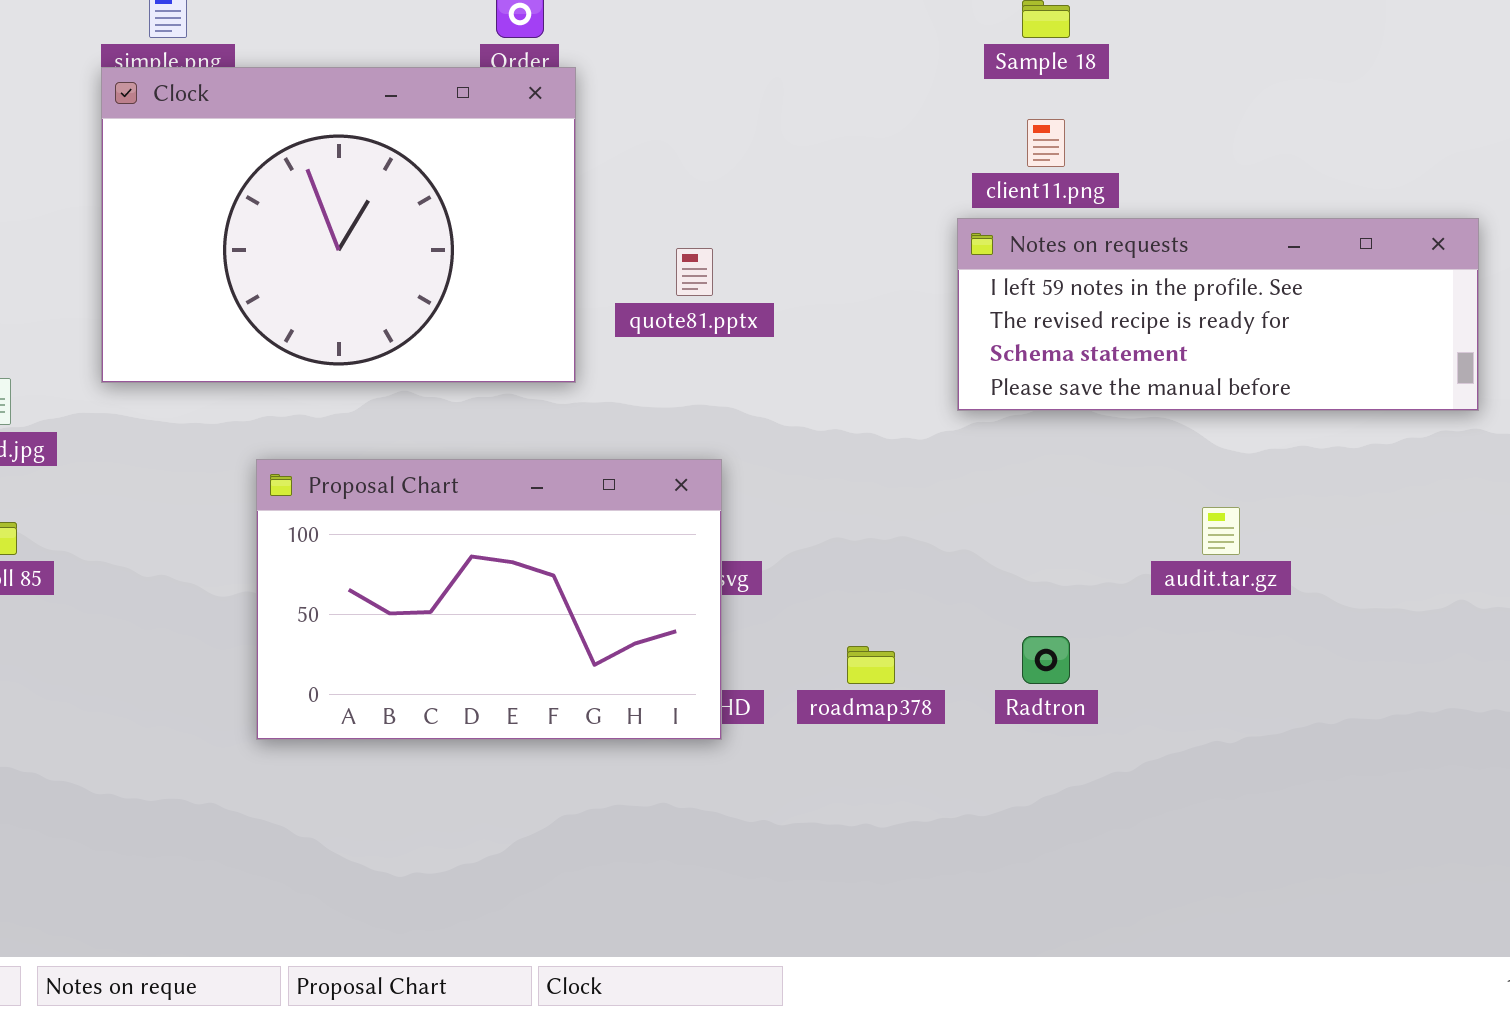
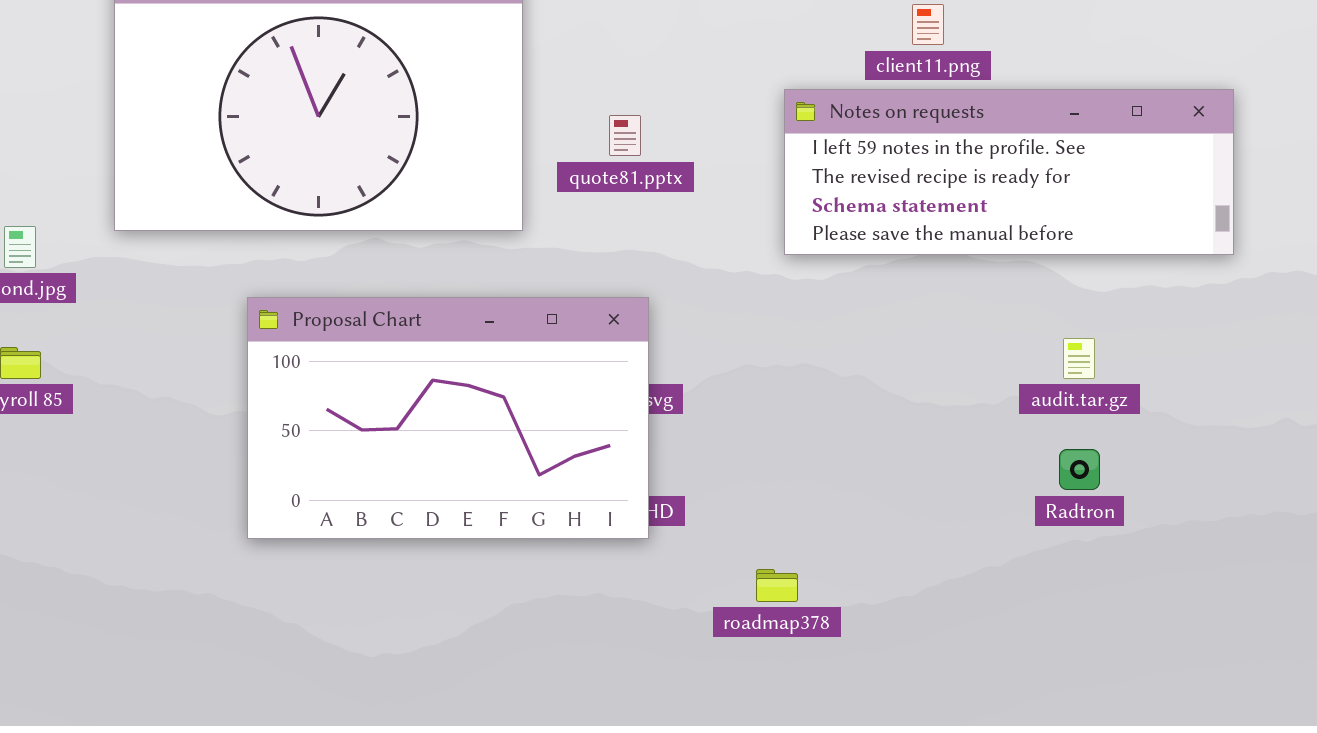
Notes on requests: [957,218,1479,411] -> [784,89,1234,255], moved
Radtron: [1022,636,1070,684] -> [1059,449,1100,490], moved
roadmap378: [847,646,895,684] -> [756,569,798,602], moved

